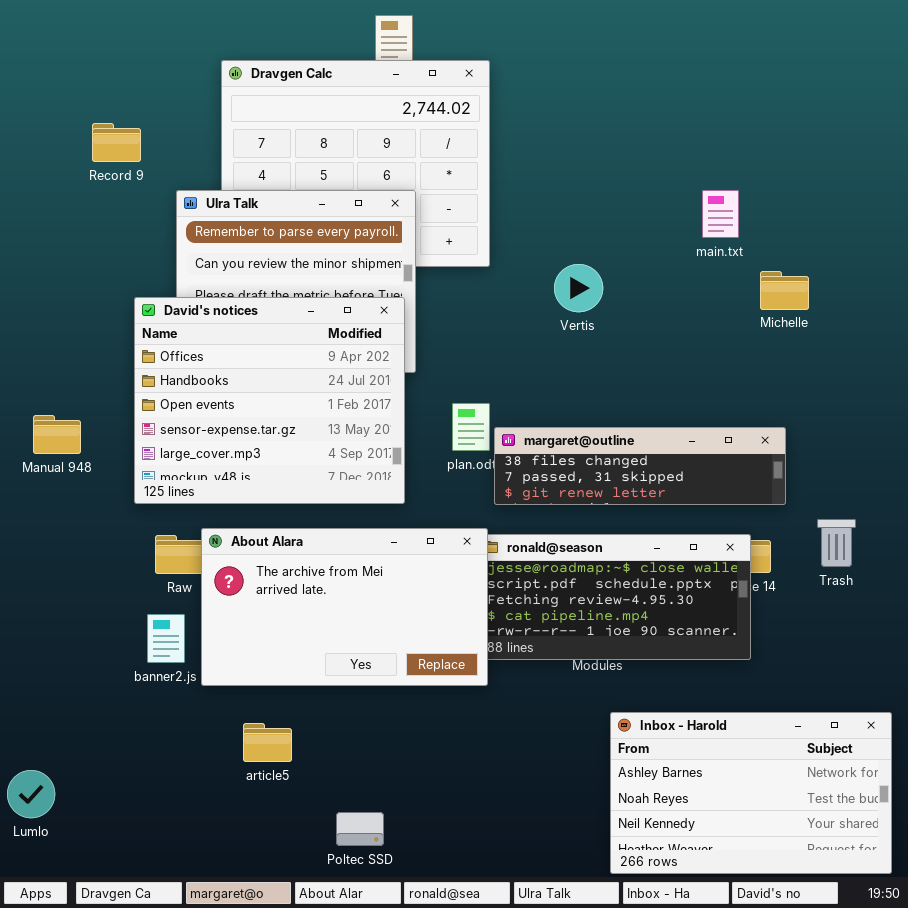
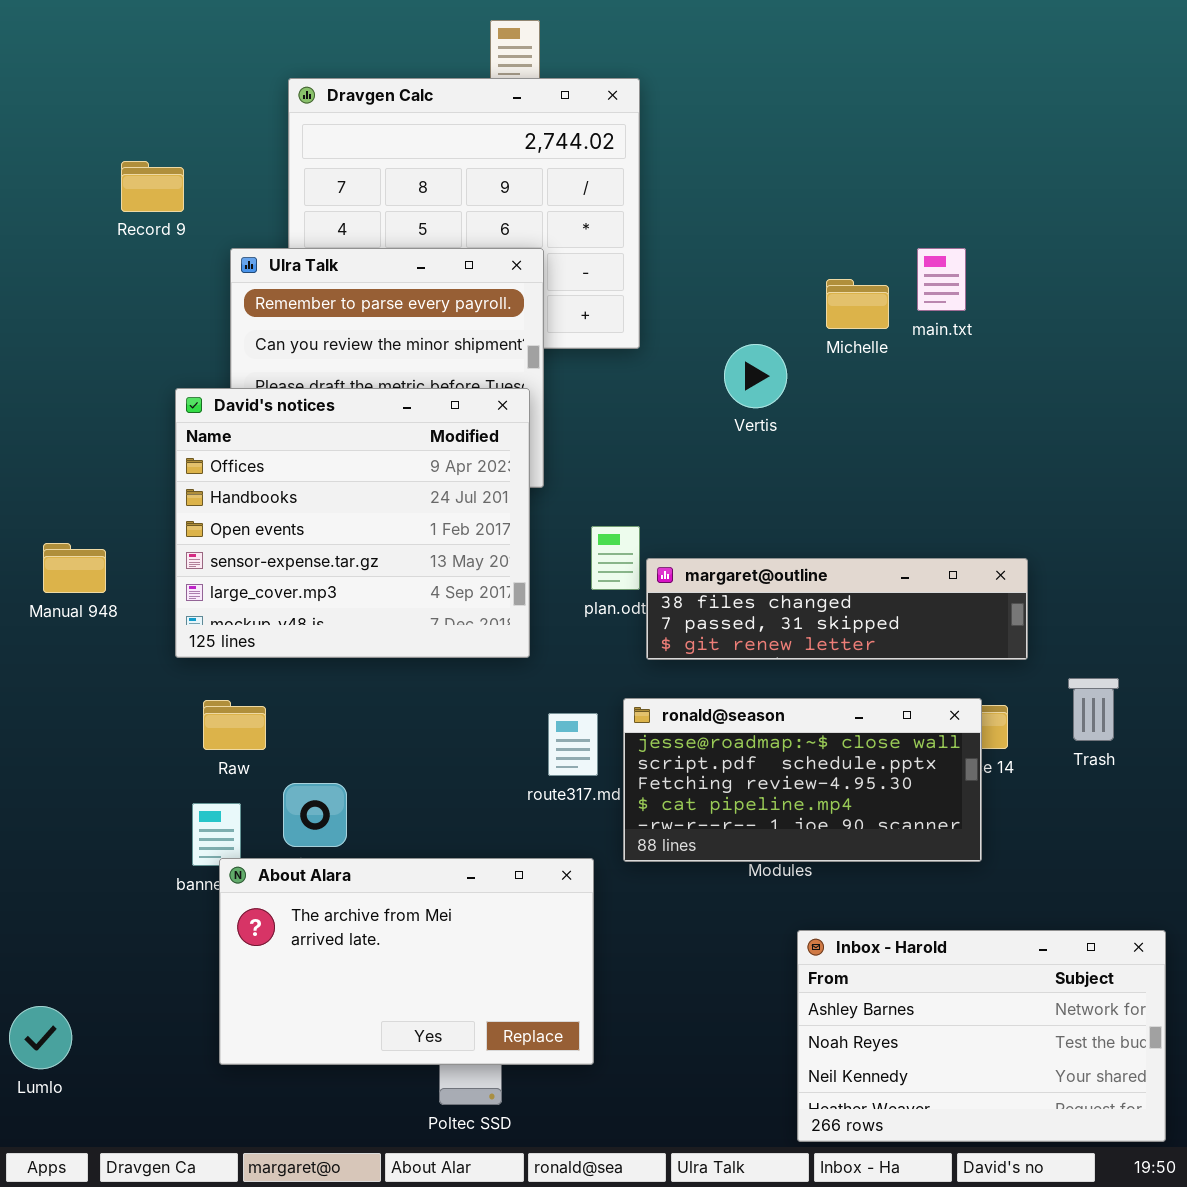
Michelle: [760,271,809,310] -> [826,279,889,329], moved
About Alara: [201,528,488,686] -> [219,858,594,1065], moved

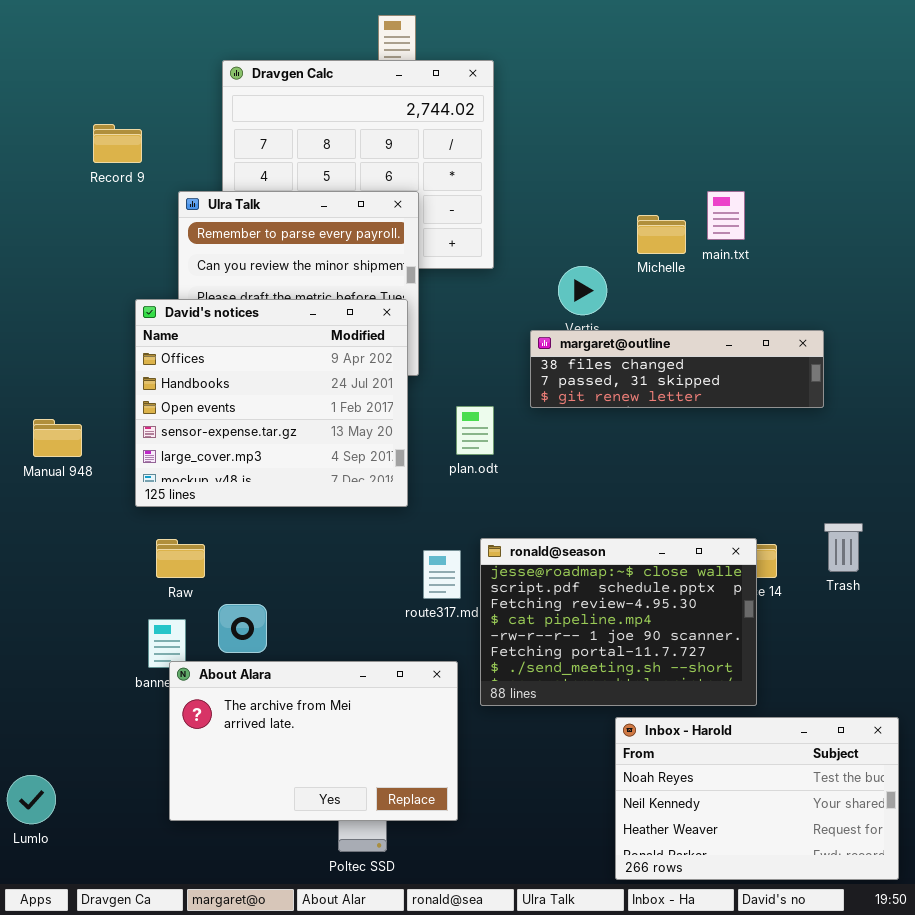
margaret@outline: [646,558,1028,660] -> [530,330,824,408], moved
ronald@season: [623,698,982,862] -> [480,538,757,706], resized
Inbox - Harold: [797,930,1166,1142] -> [615,717,899,880], scrolled down 1 row

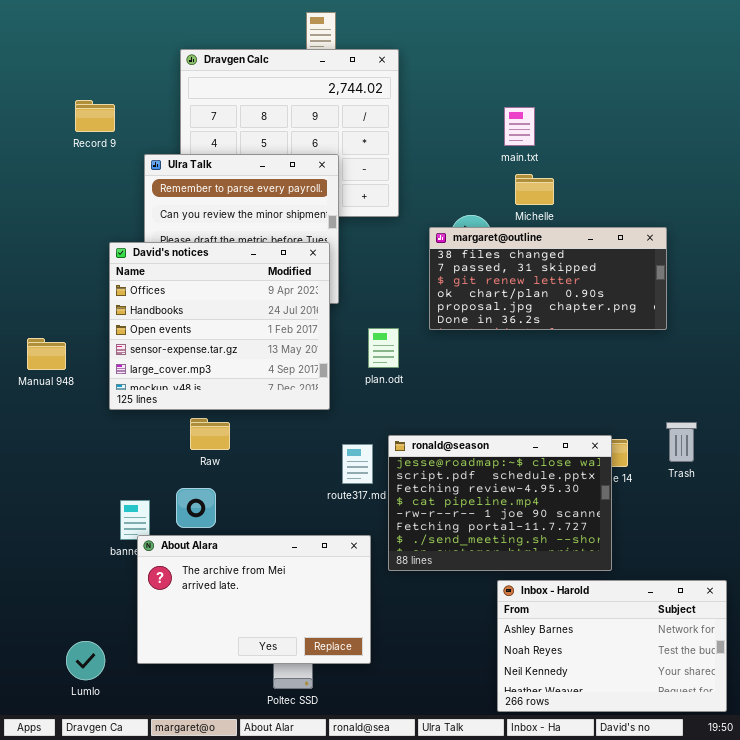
main.txt: [707,191,745,240] -> [504,107,535,146], moved
margaret@outline: [530,330,824,408] -> [429,227,667,330], resized
Raw: [156,539,205,578] -> [190,418,230,450], moved
Inbox - Harold: [615,717,899,880] -> [497,580,727,712], scrolled up 1 row
Lumlo: [7,775,56,824] -> [66,641,105,680], moved

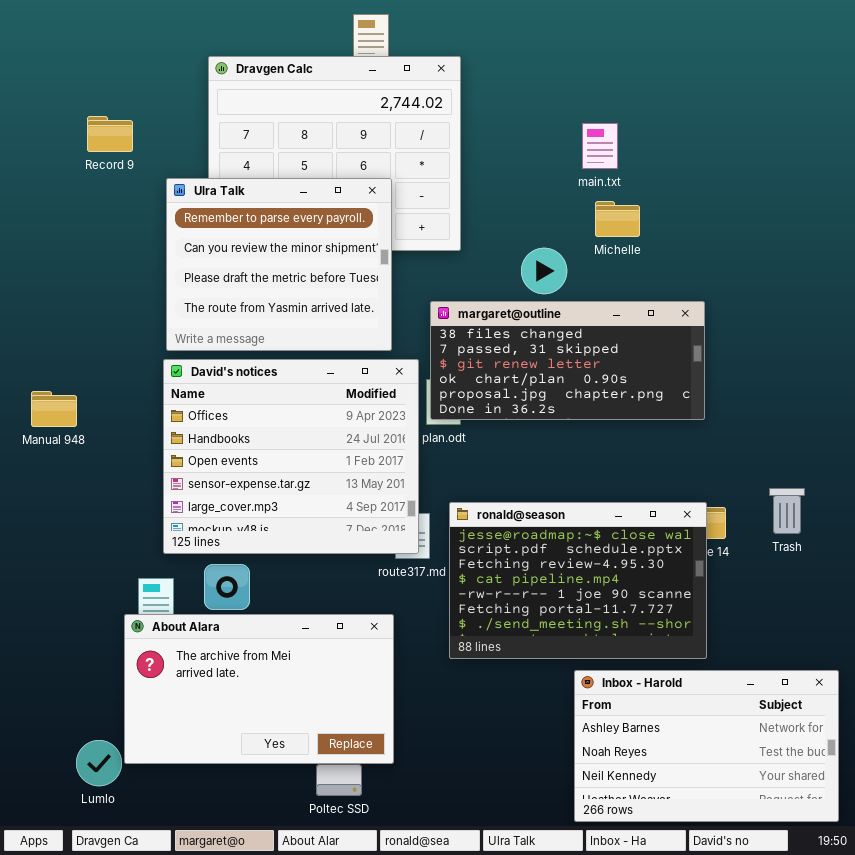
margaret@outline: [429,227,667,330] -> [430,301,705,420], moved
David's notices: [109,242,330,410] -> [163,359,419,554], moved
About Alara: [137,535,371,664] -> [124,614,394,764], moved

